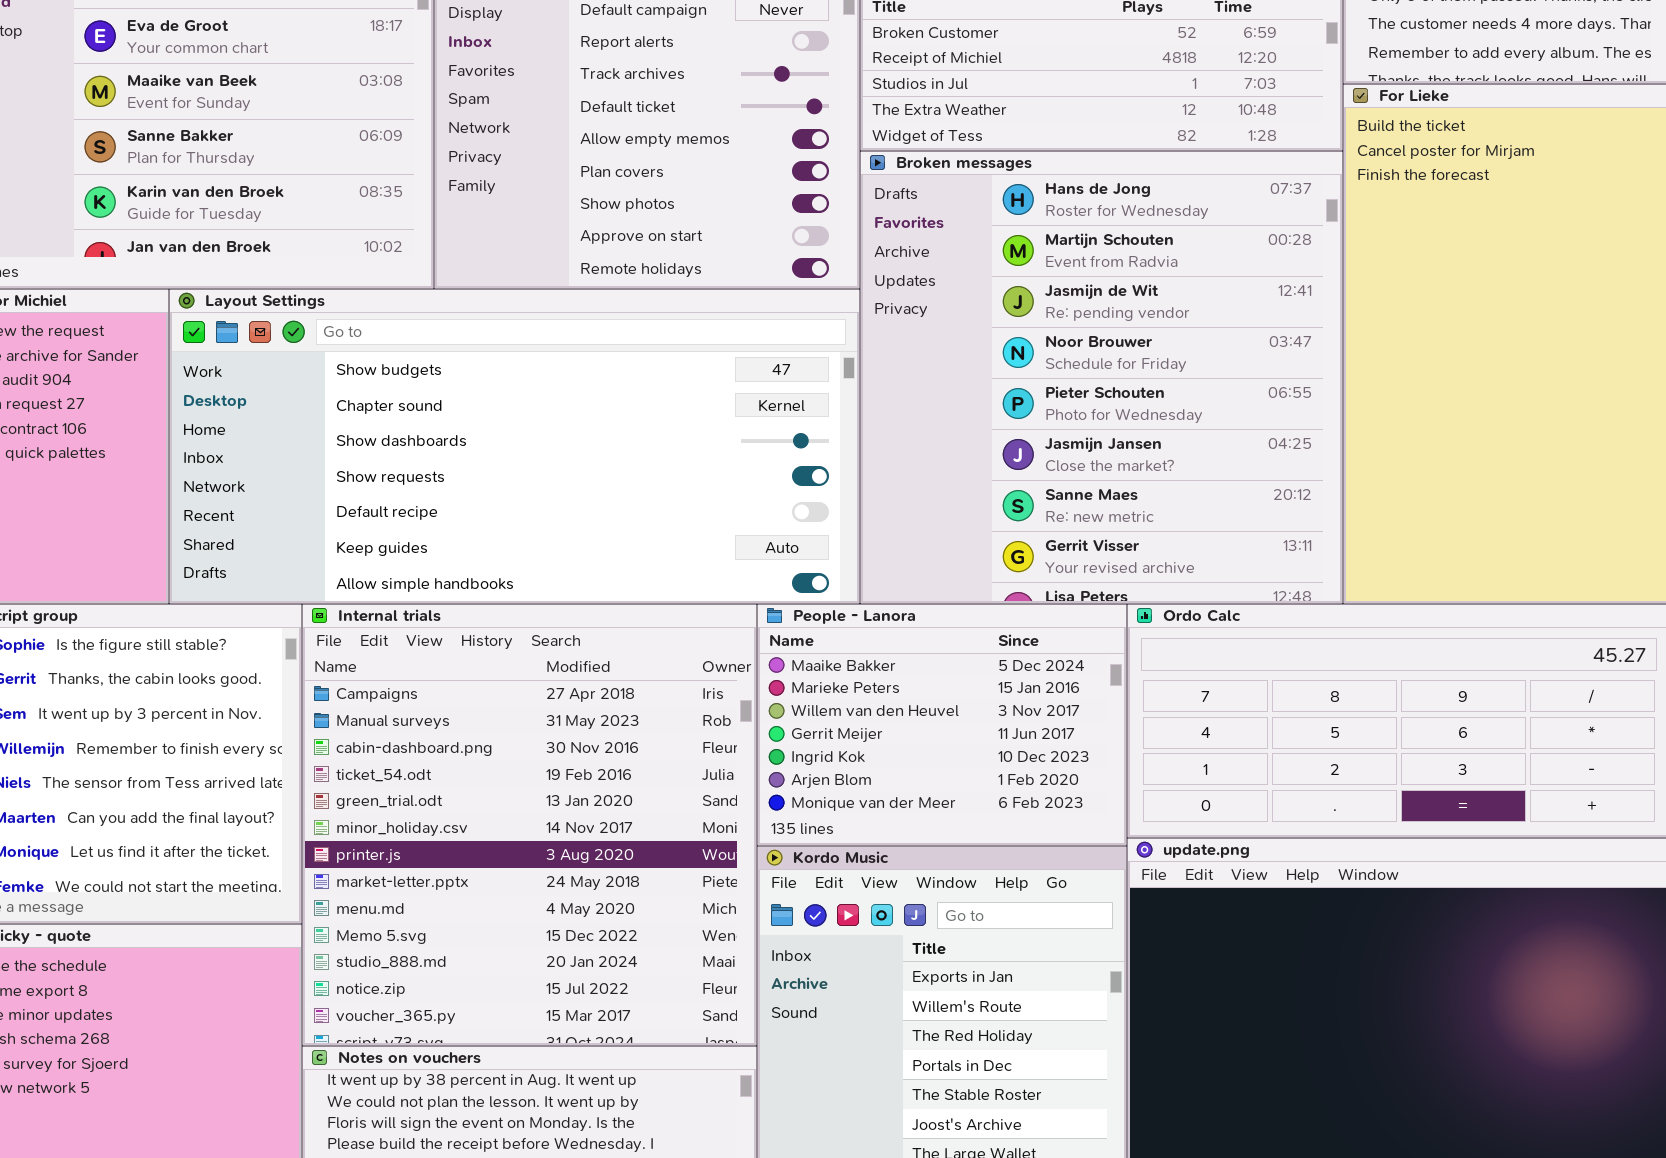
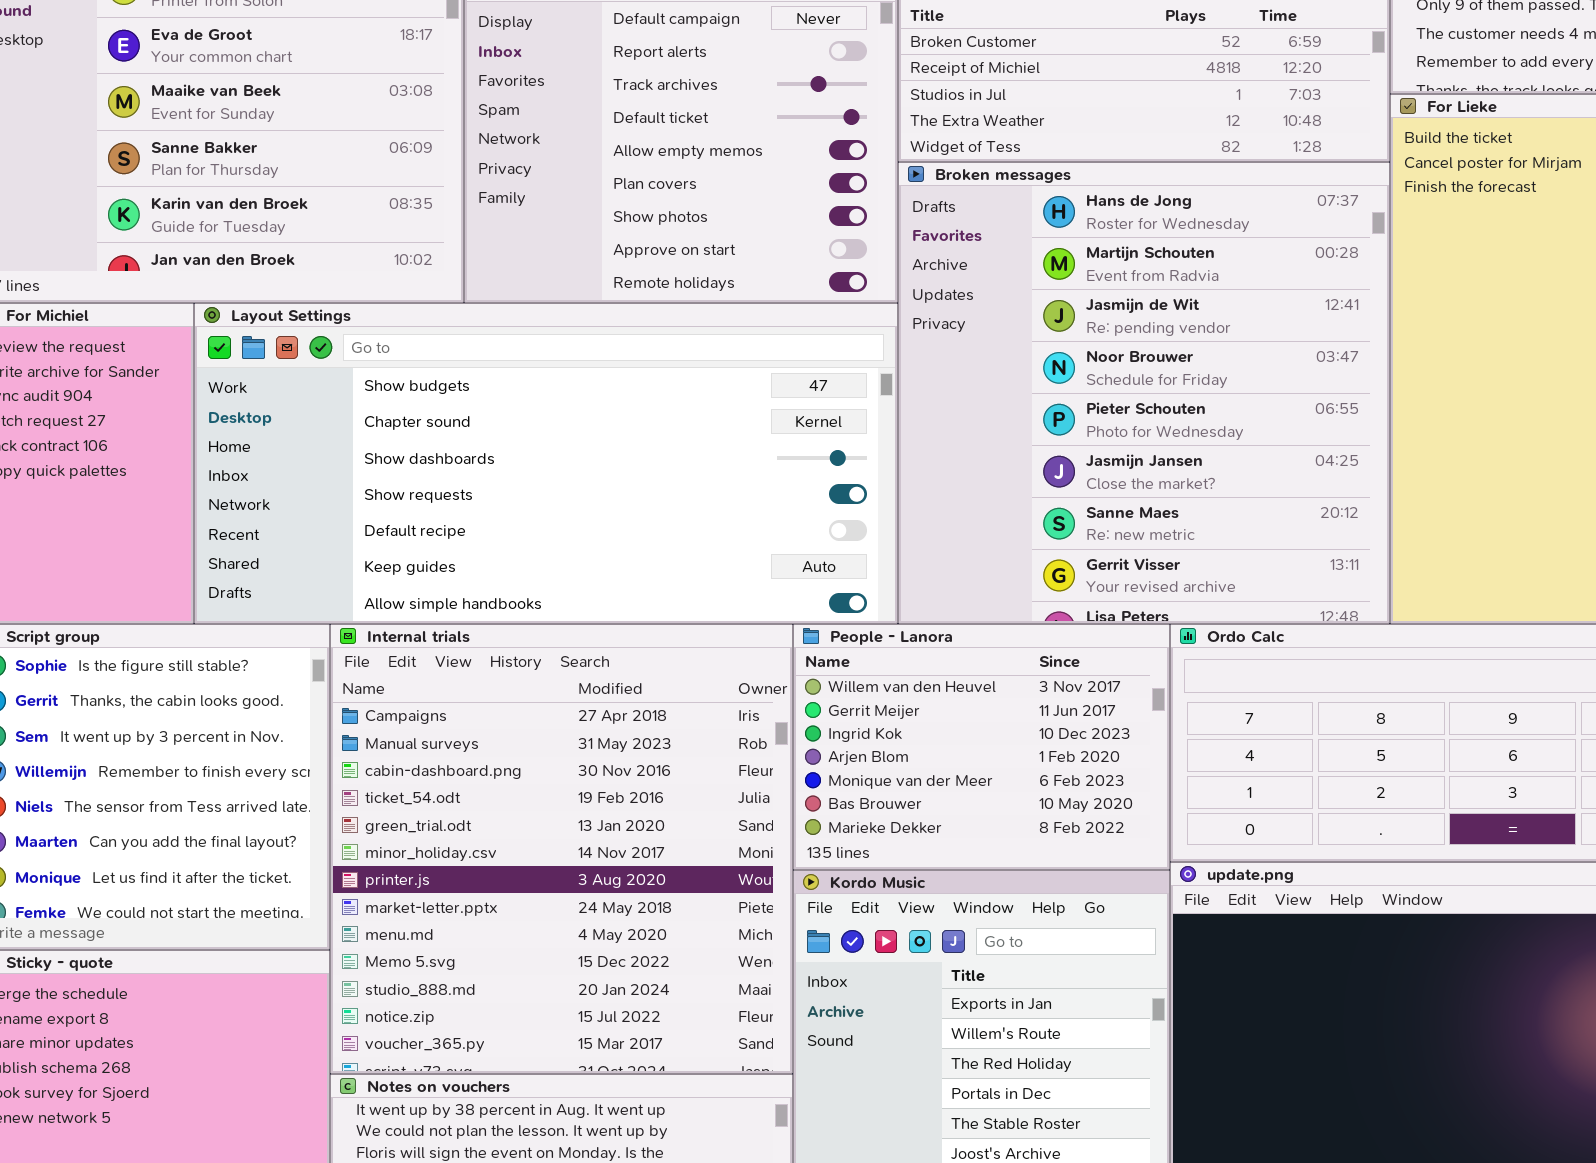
People - Lanora: [757,604,1127,846] -> [793,624,1170,870], scrolled down 2 rows

